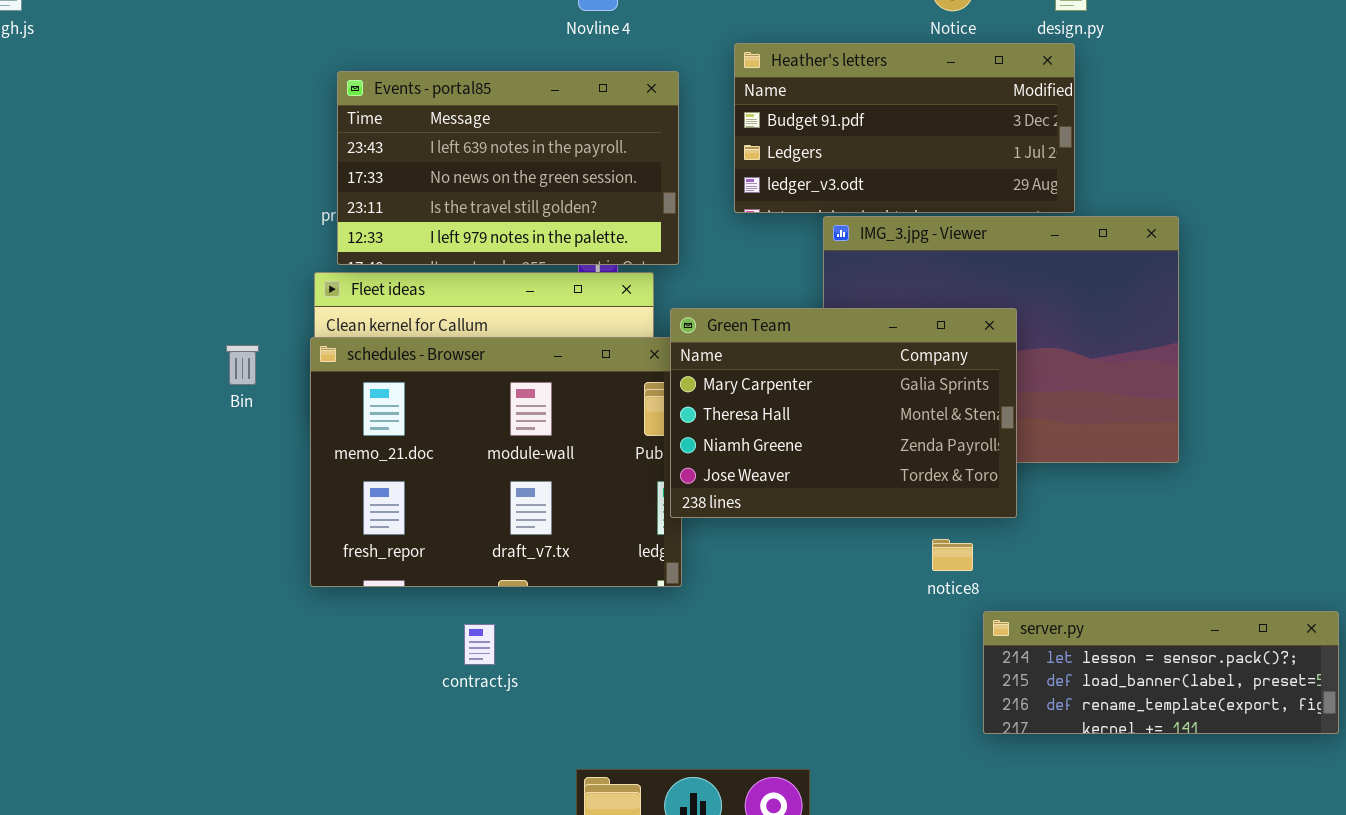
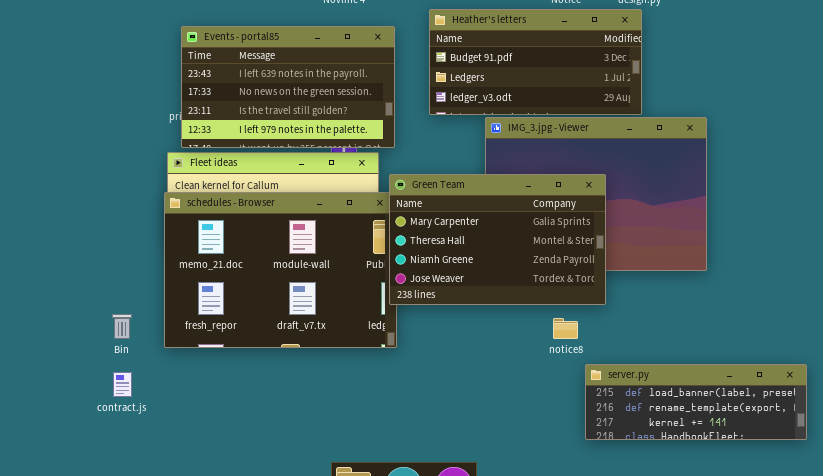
Bin: [226,345,259,385] -> [112,314,132,339], moved
server.py: [983,611,1339,734] -> [585,364,807,440], scrolled down 1 row
contract.js: [464,624,495,665] -> [113,372,132,397], moved

